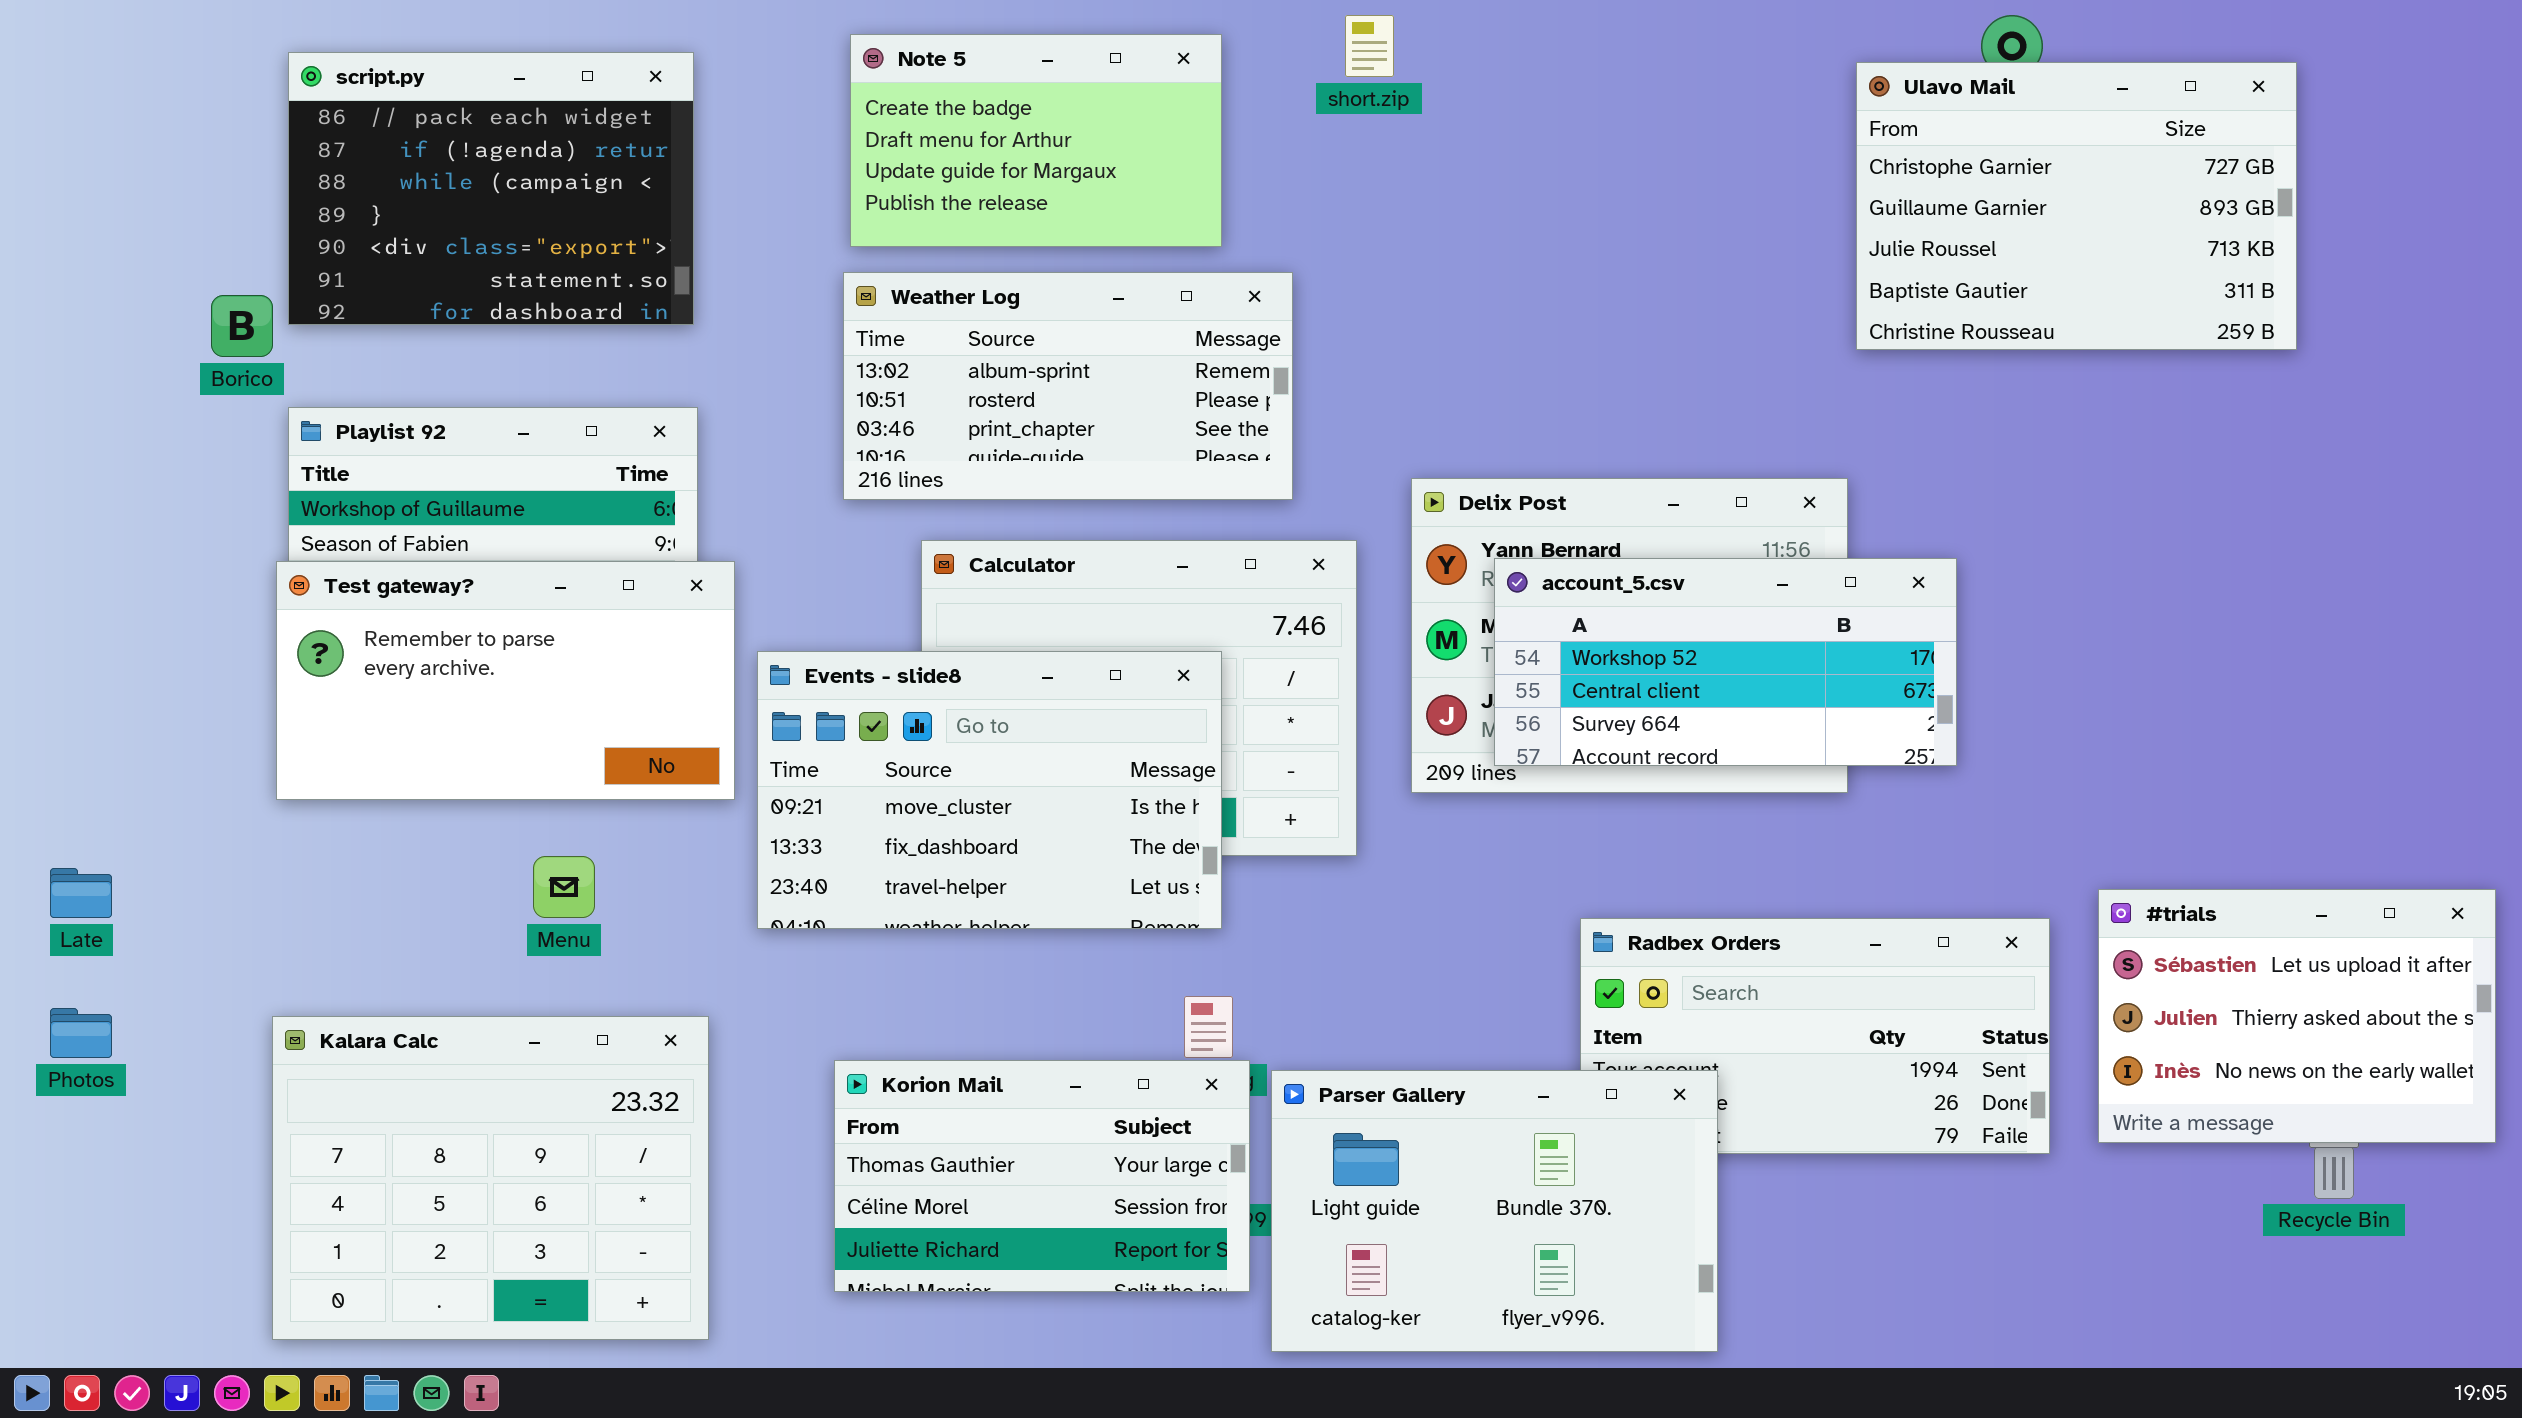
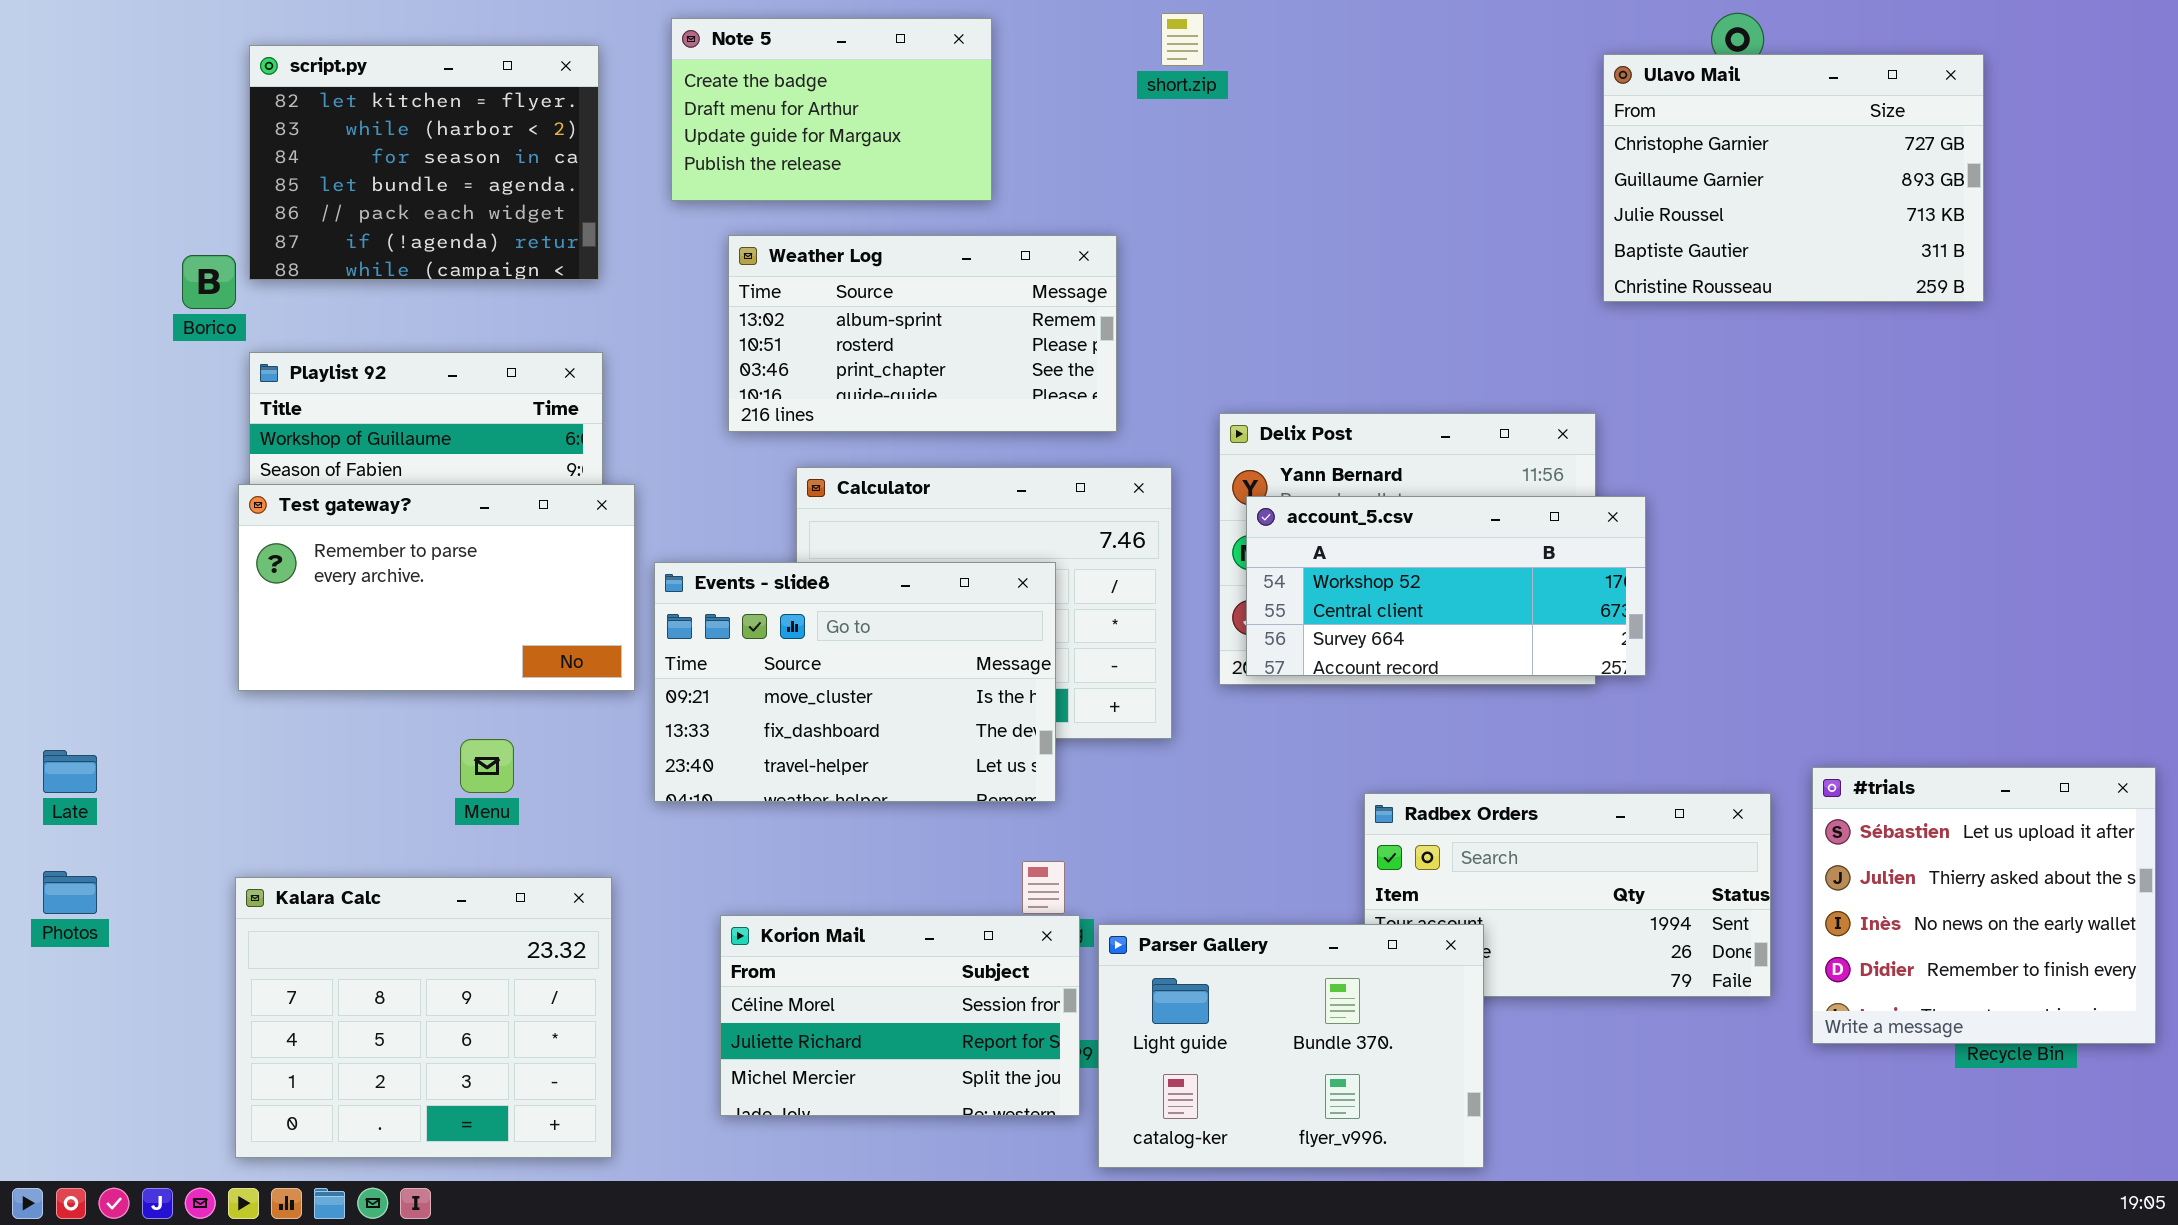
Note 5: [850,34,1222,247] -> [671,18,992,201], moved
script.py: [288,52,694,325] -> [249,45,599,280], scrolled up 4 rows
account_5.csv: [1494,558,1957,766] -> [1246,496,1646,676], moved
#trials: [2098,889,2496,1143] -> [1812,767,2156,1044], resized
Korion Mail: [834,1060,1250,1292] -> [720,915,1080,1116], scrolled down 1 row

